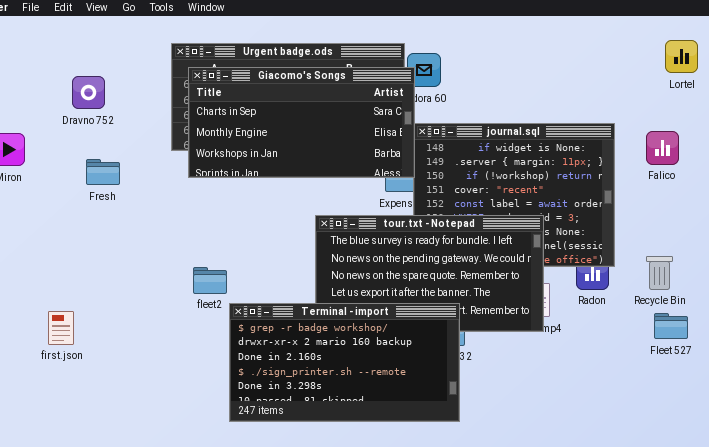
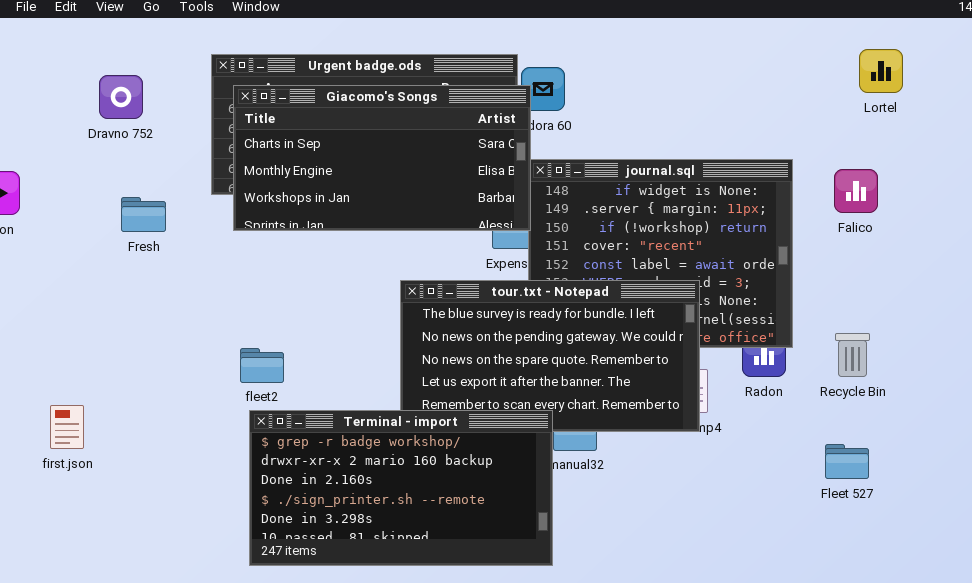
Dravno 752: [72,76,105,109] -> [99,75,143,119], moved
Fresh: [86,159,120,185] -> [121,197,166,232], moved
Terminal - import: [229,303,460,422] -> [249,410,553,566], moved
Fleet 527: [654,313,688,339] -> [825,444,869,479], moved

